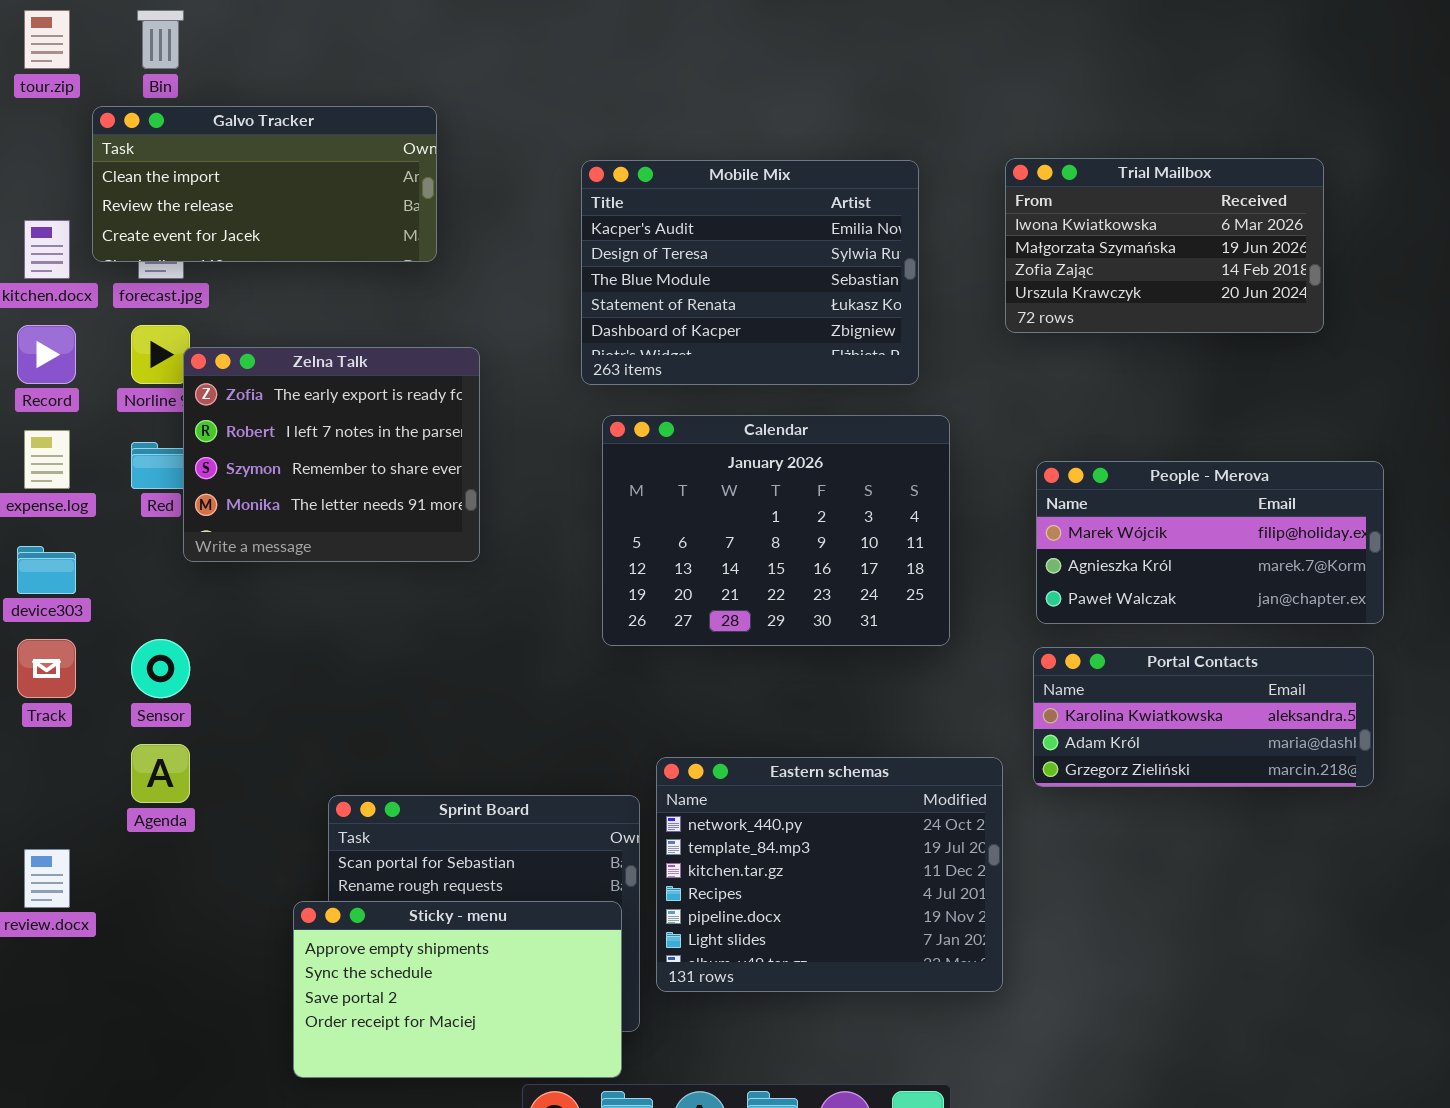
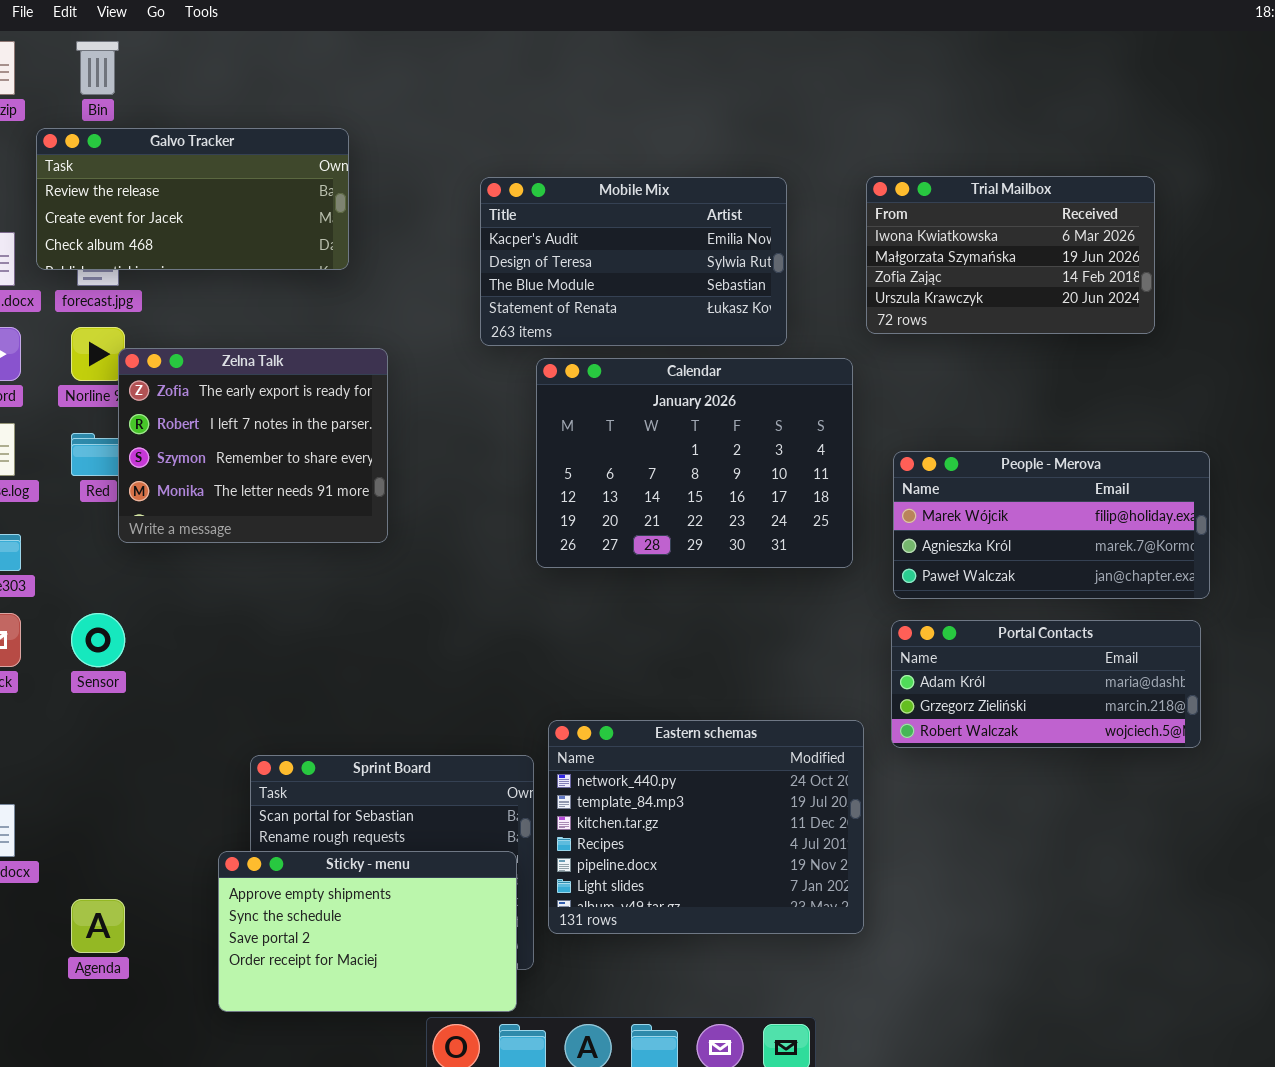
Galvo Tracker: [92,106,437,262] -> [36,128,349,270], scrolled down 1 row
Mobile Mix: [581,160,919,385] -> [480,177,787,346], resized
Calendar: [602,415,950,646] -> [536,358,853,568], moved
Portal Contacts: [1033,647,1374,787] -> [891,620,1201,748], scrolled down 1 row
Agenda: [131,744,190,803] -> [71,899,125,953], moved

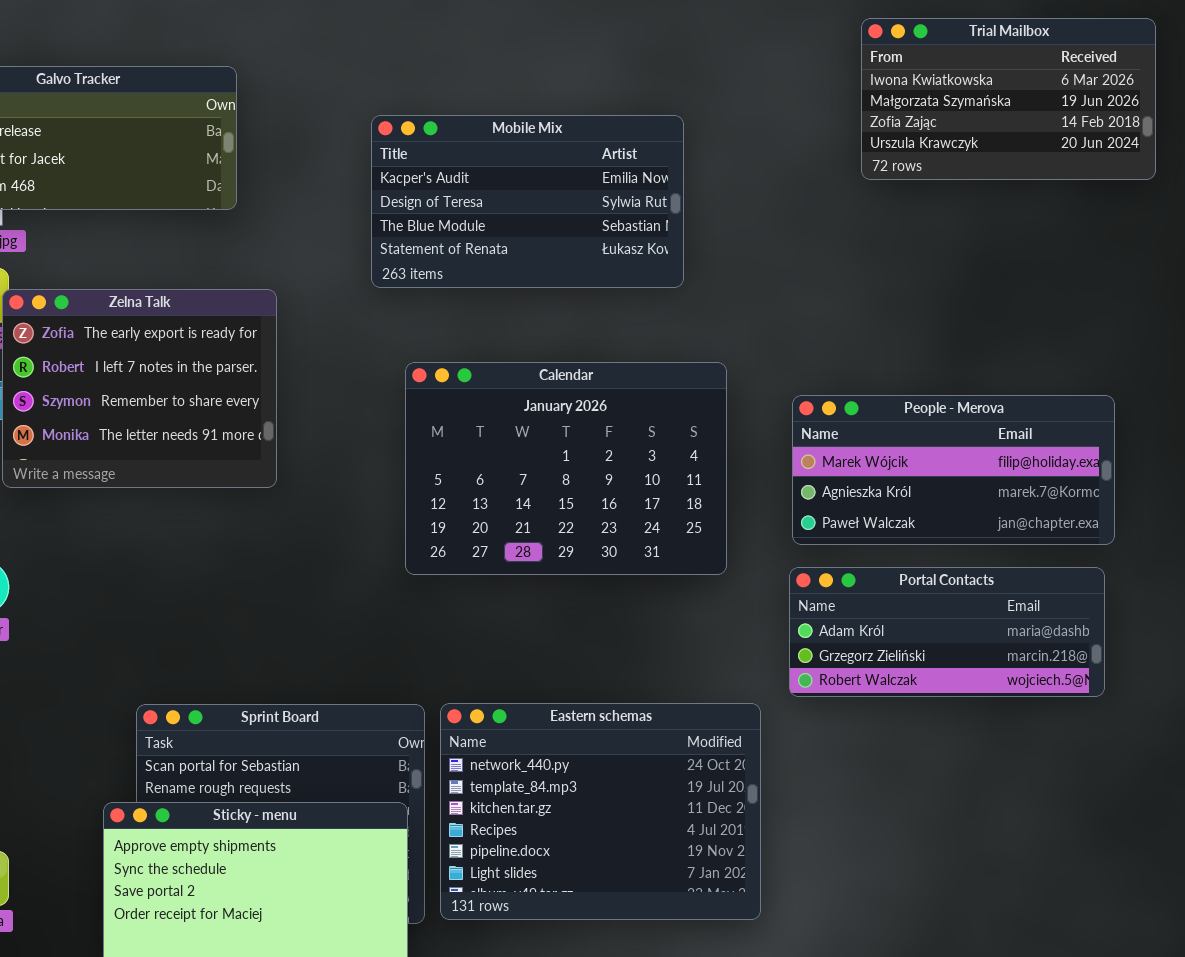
Trial Mailbox: [866,176,1155,334] -> [861,18,1156,180], moved
Calendar: [536,358,853,568] -> [405,362,727,575], moved
Eastern schemas: [548,720,864,934] -> [440,703,761,920], moved

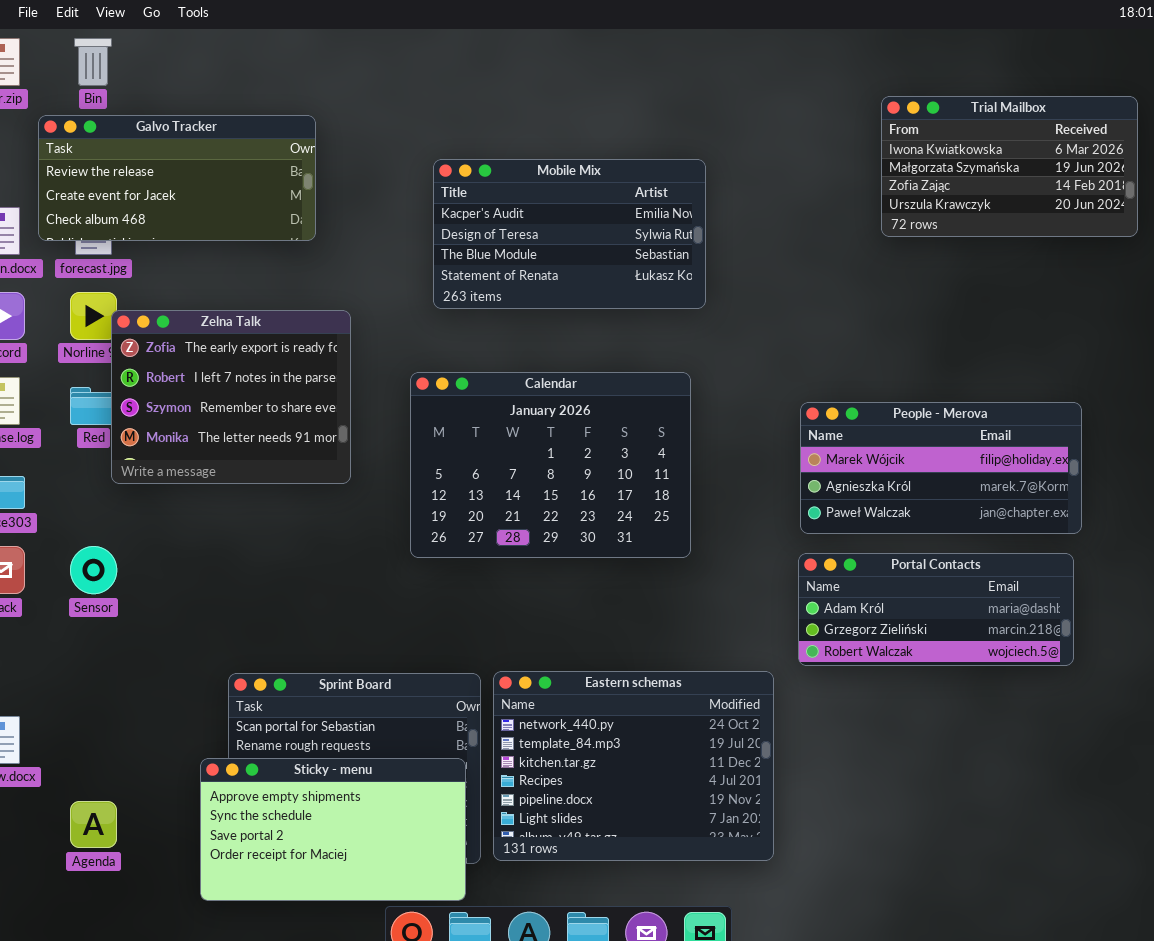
Trial Mailbox: [861,18,1156,180] -> [881,96,1138,237], moved
Calendar: [405,362,727,575] -> [410,372,691,558], moved

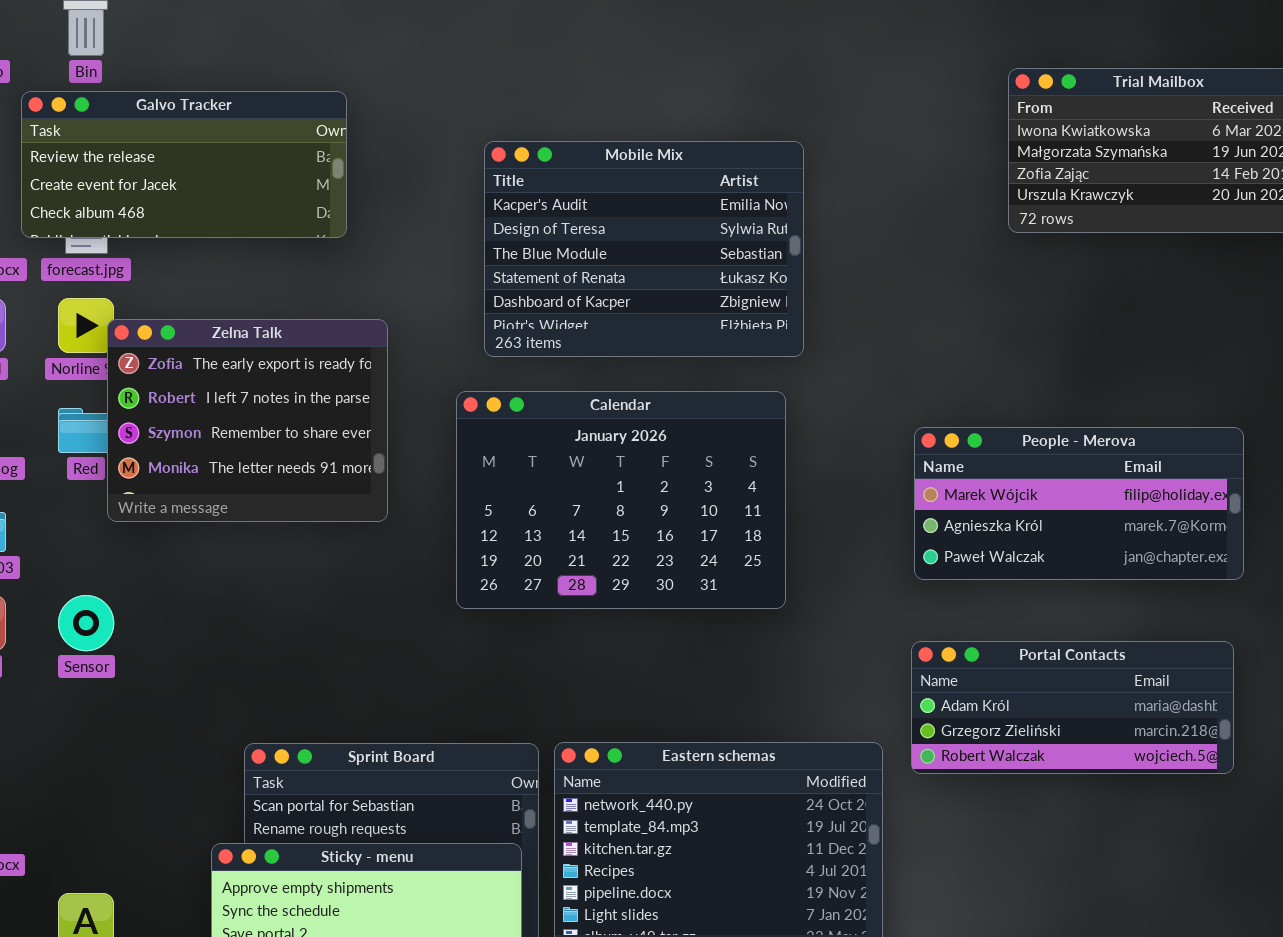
Mobile Mix: [433,159,706,309] -> [484,141,804,357], resized
Portal Contacts: [798,553,1074,666] -> [911,641,1234,774], moved

